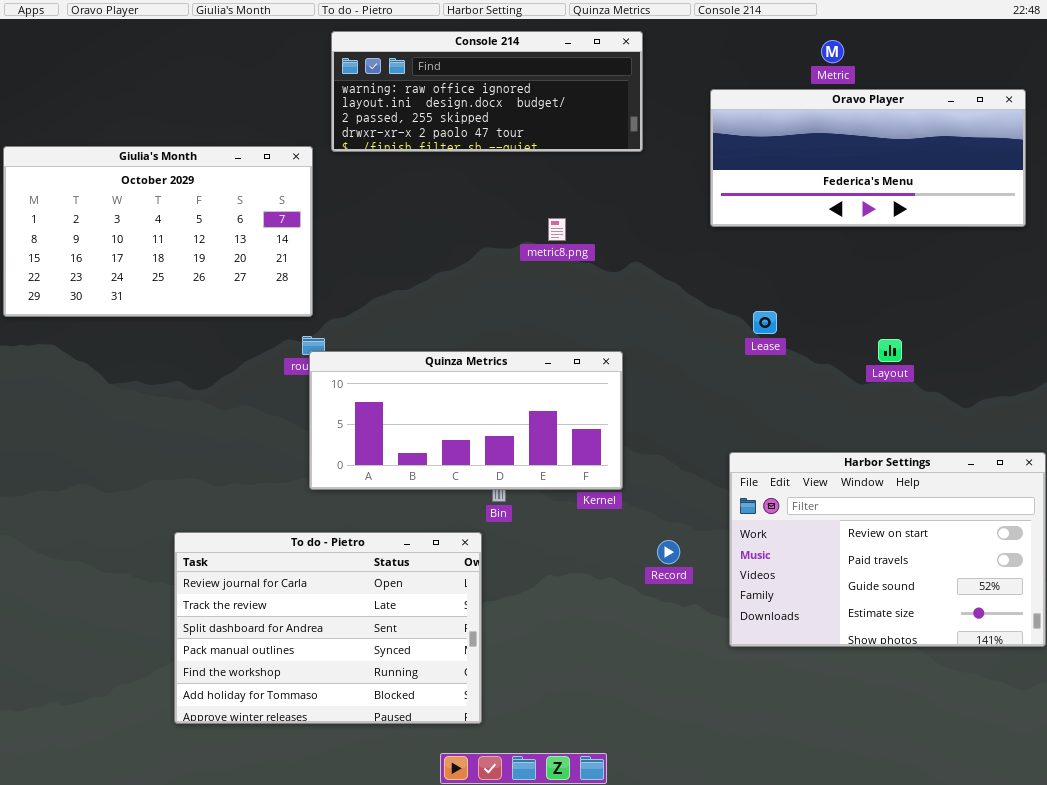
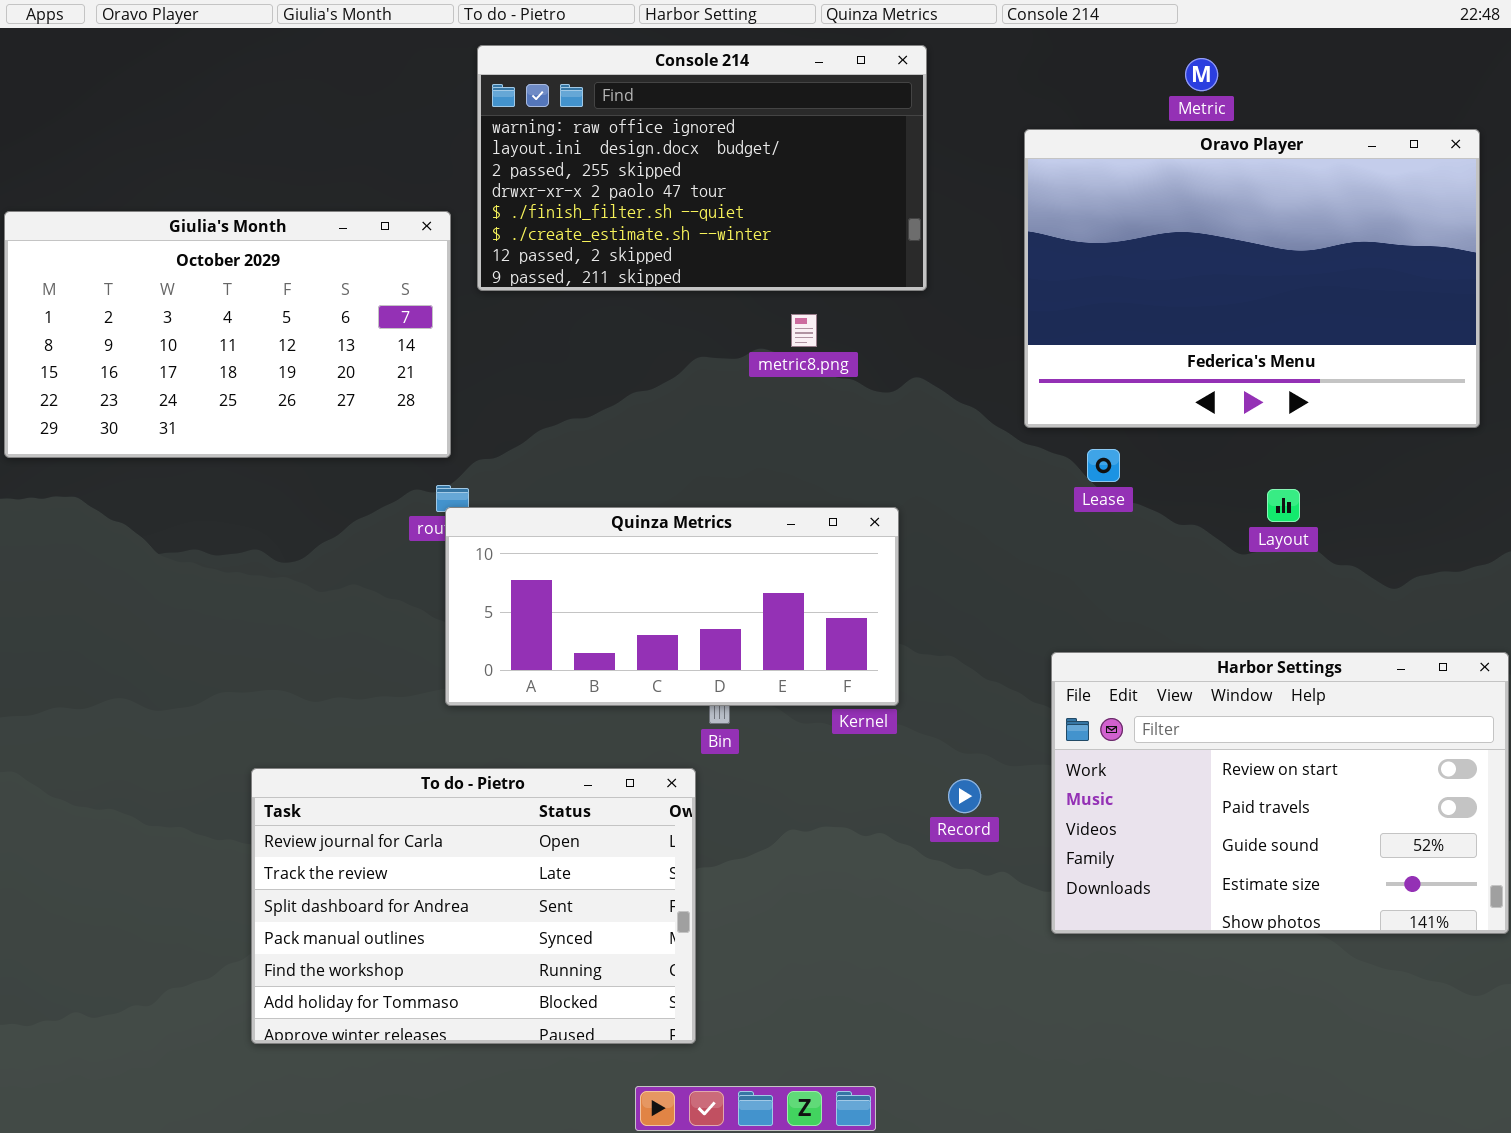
Console 214: [331,31,643,152] -> [477,45,927,291], resized
Oravo Player: [710,89,1026,227] -> [1024,129,1480,428], resized

